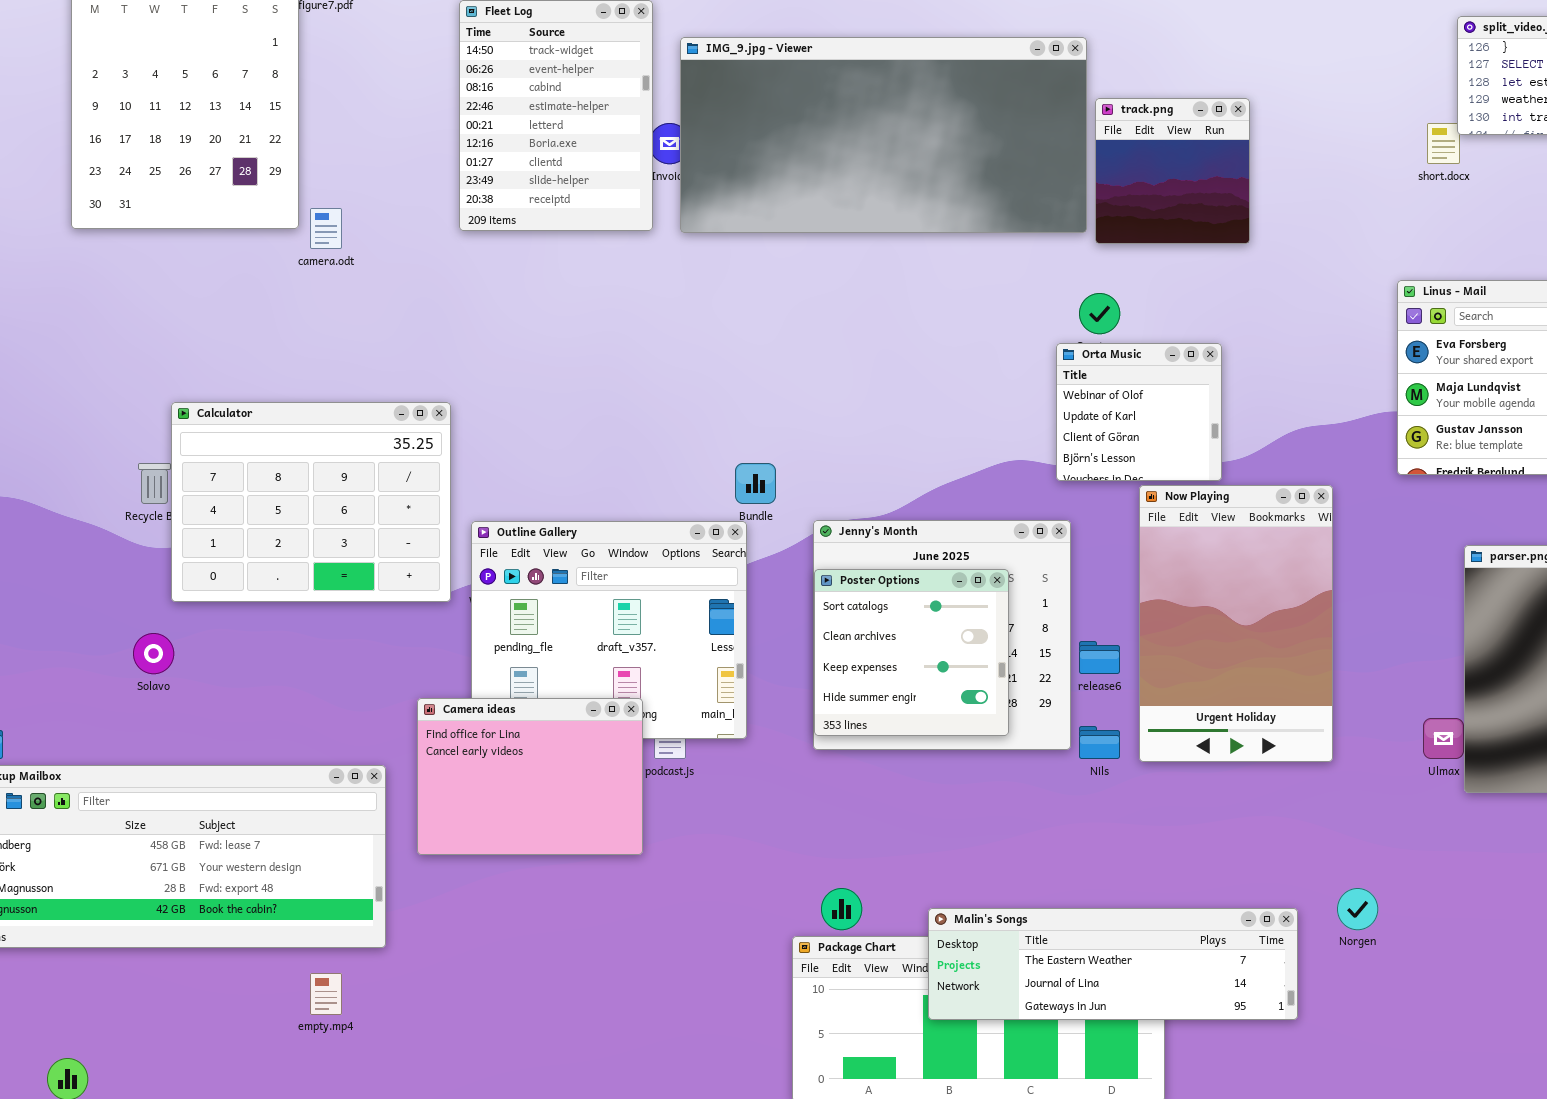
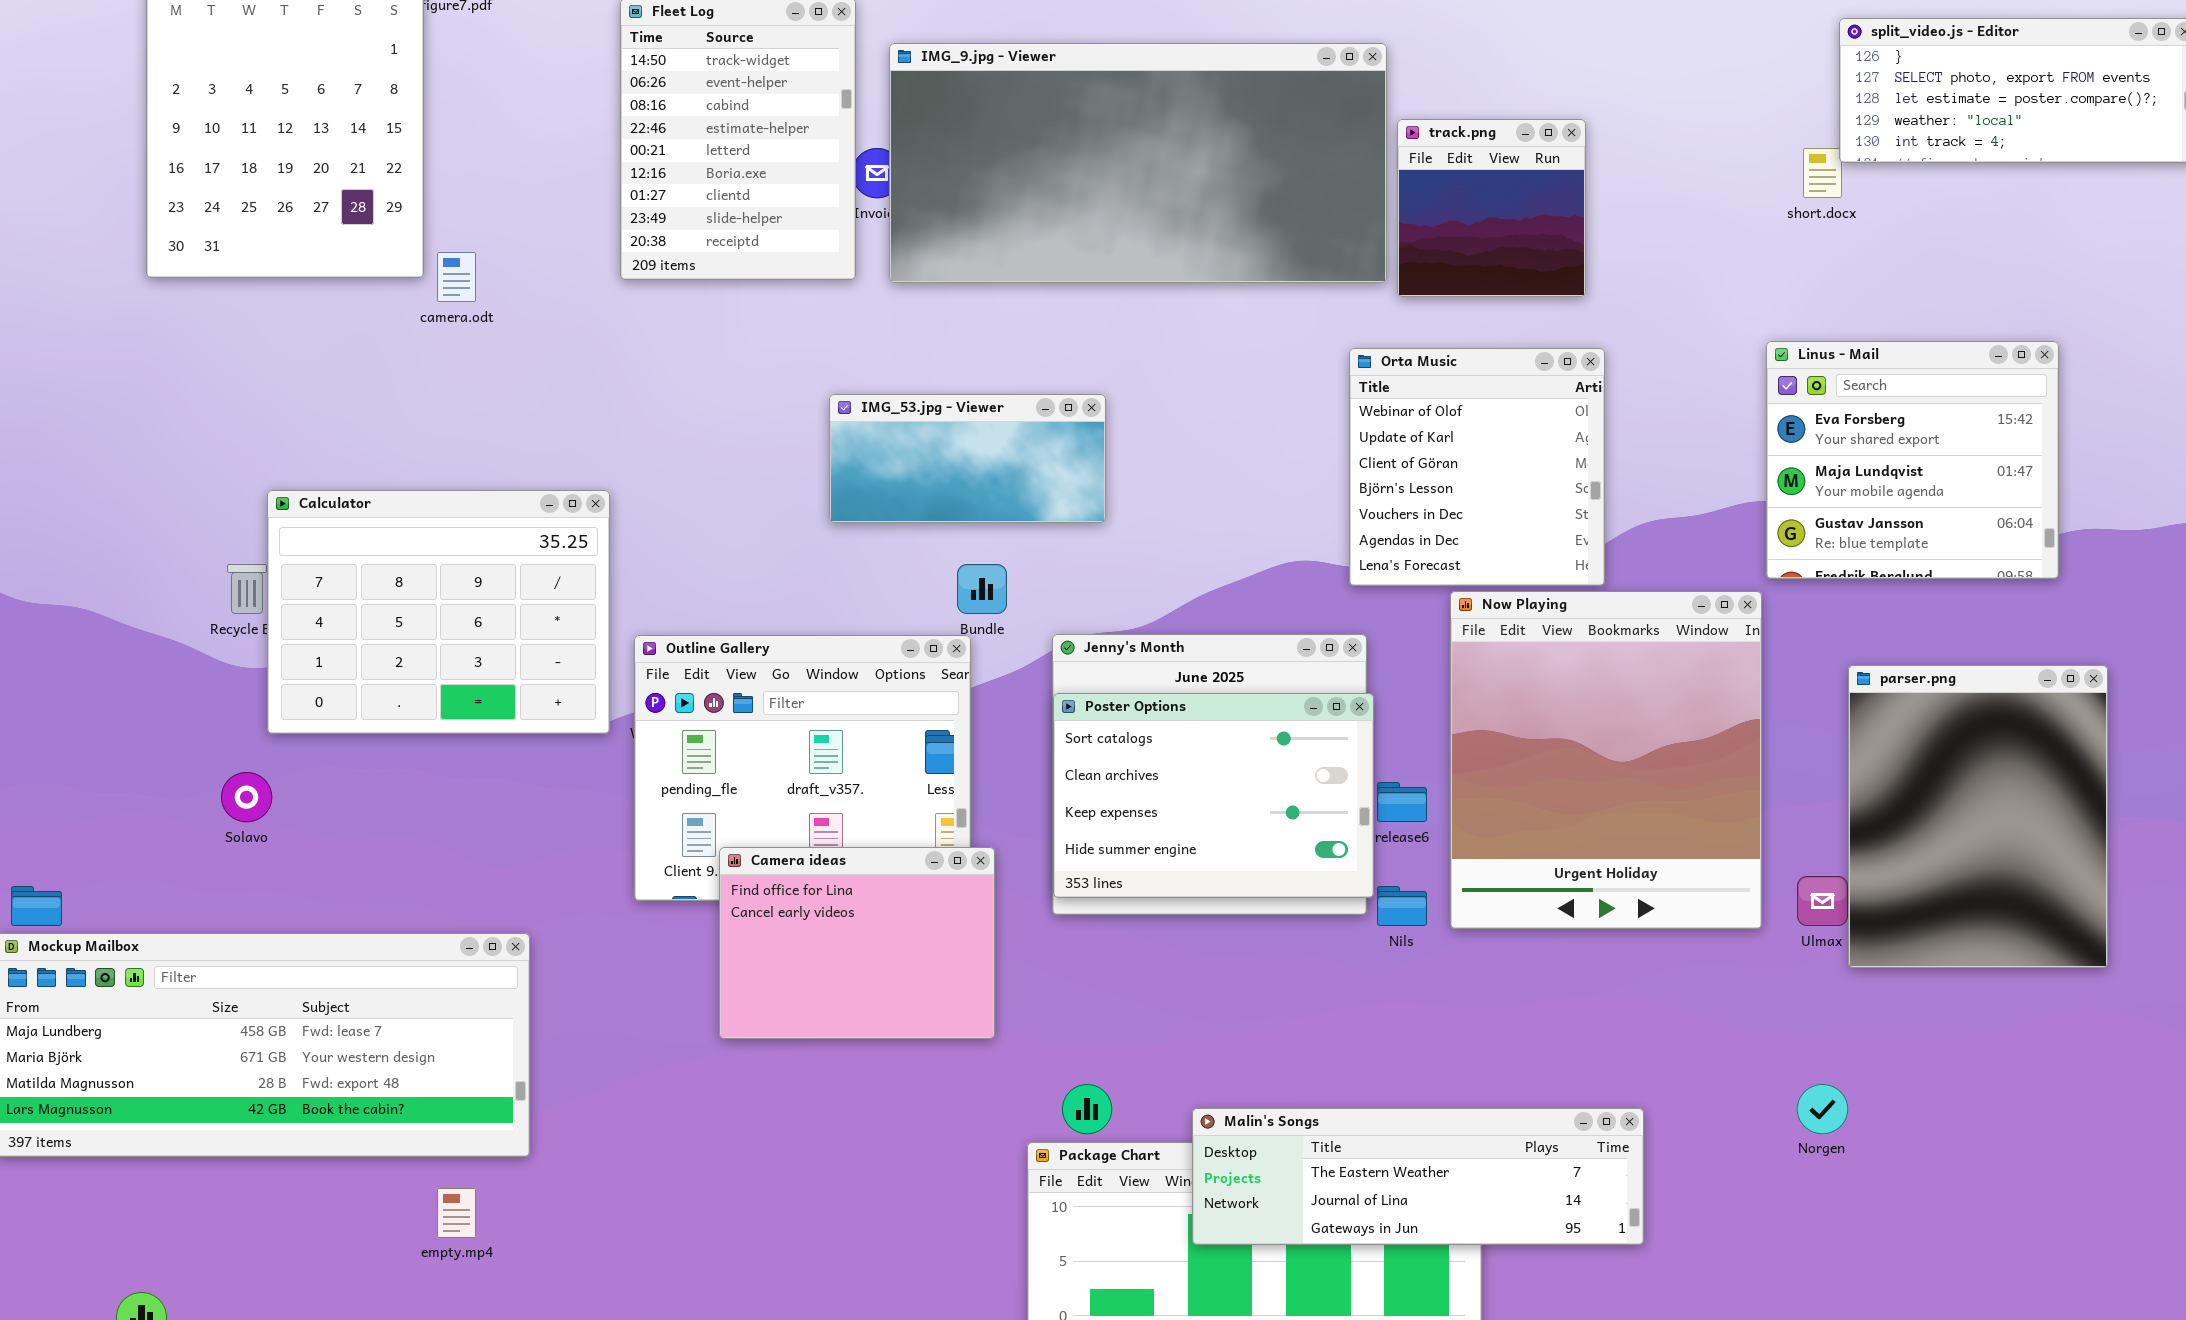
IMG_53.jpg - Viewer: none -> [829,394,1106,523], opened
Orta Music: [1056,343,1222,481] -> [1349,348,1605,586], resized
Now Playing: [1139,485,1333,762] -> [1450,591,1762,929], resized
Poster Options: [814,569,1009,736] -> [1053,693,1374,898], resized
Camera ideas: [417,698,643,855] -> [719,847,995,1039], moved
Norgen: [1337,888,1378,930] -> [1797,1084,1848,1134], moved

